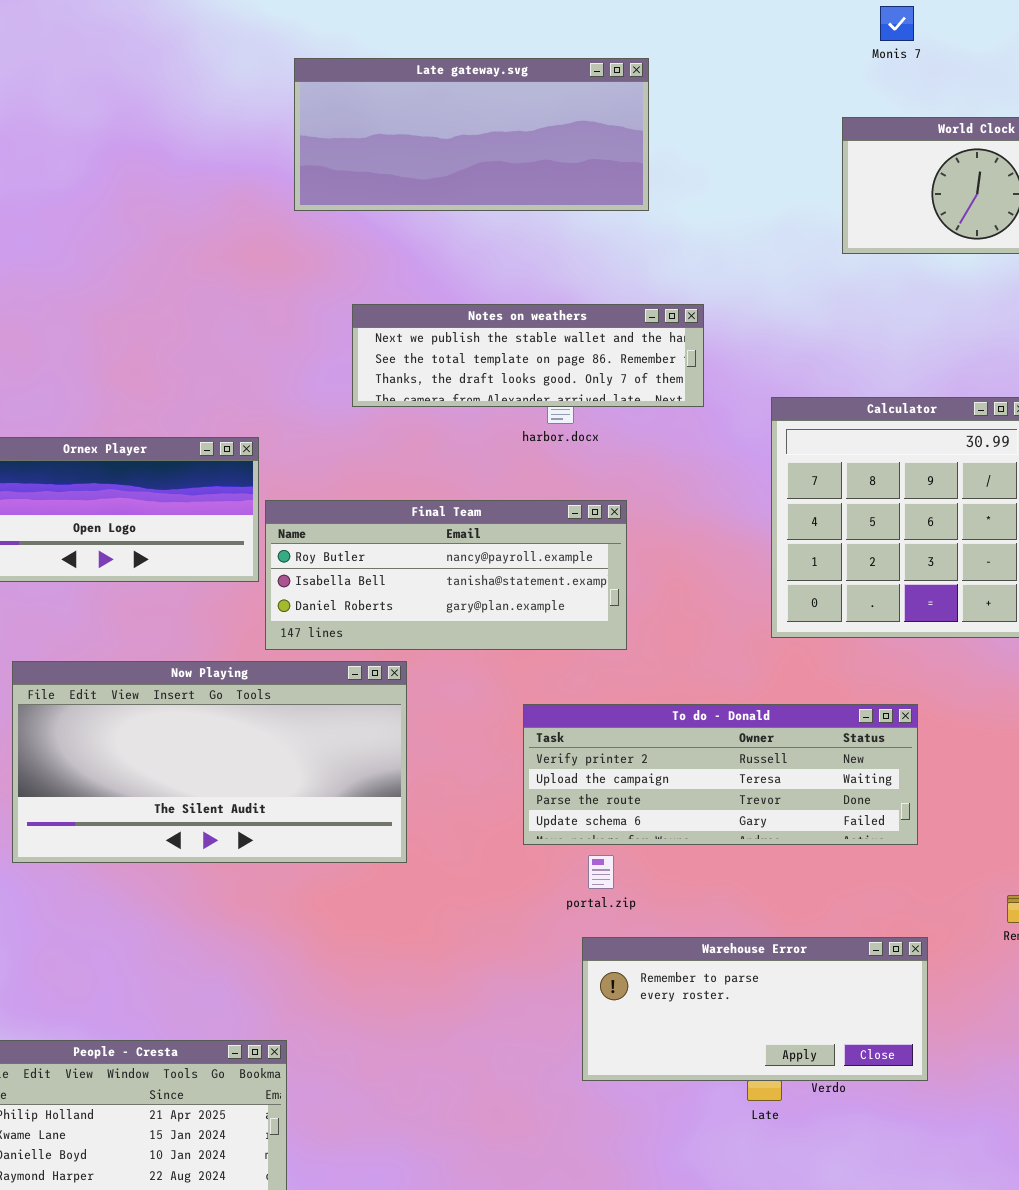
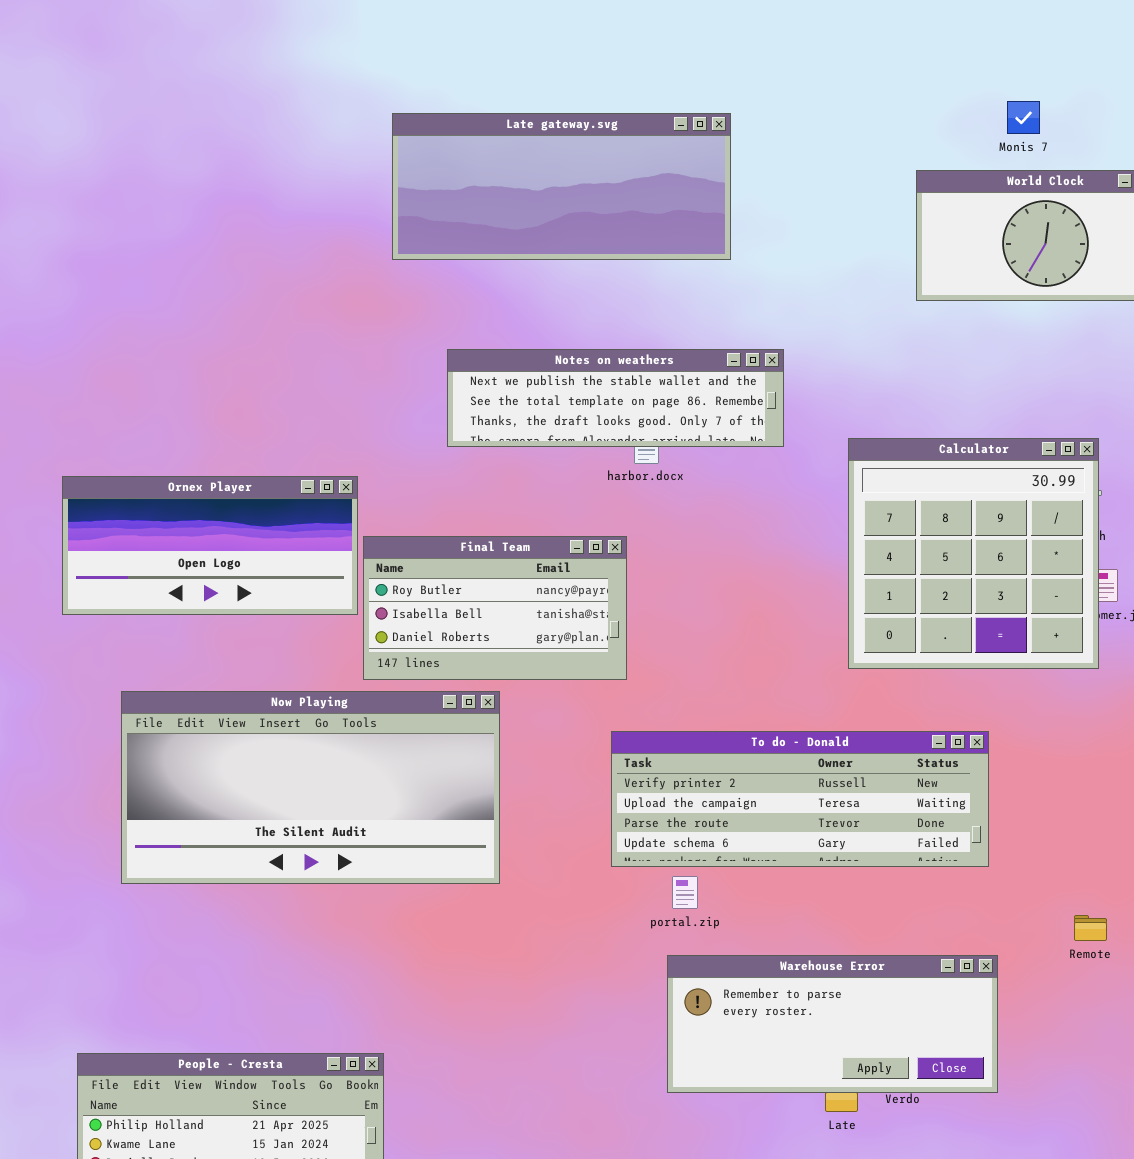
Monis 7: [880,6,914,41] -> [1007,101,1040,134], moved
Final Team: [265,500,627,650] -> [363,536,627,680], resized

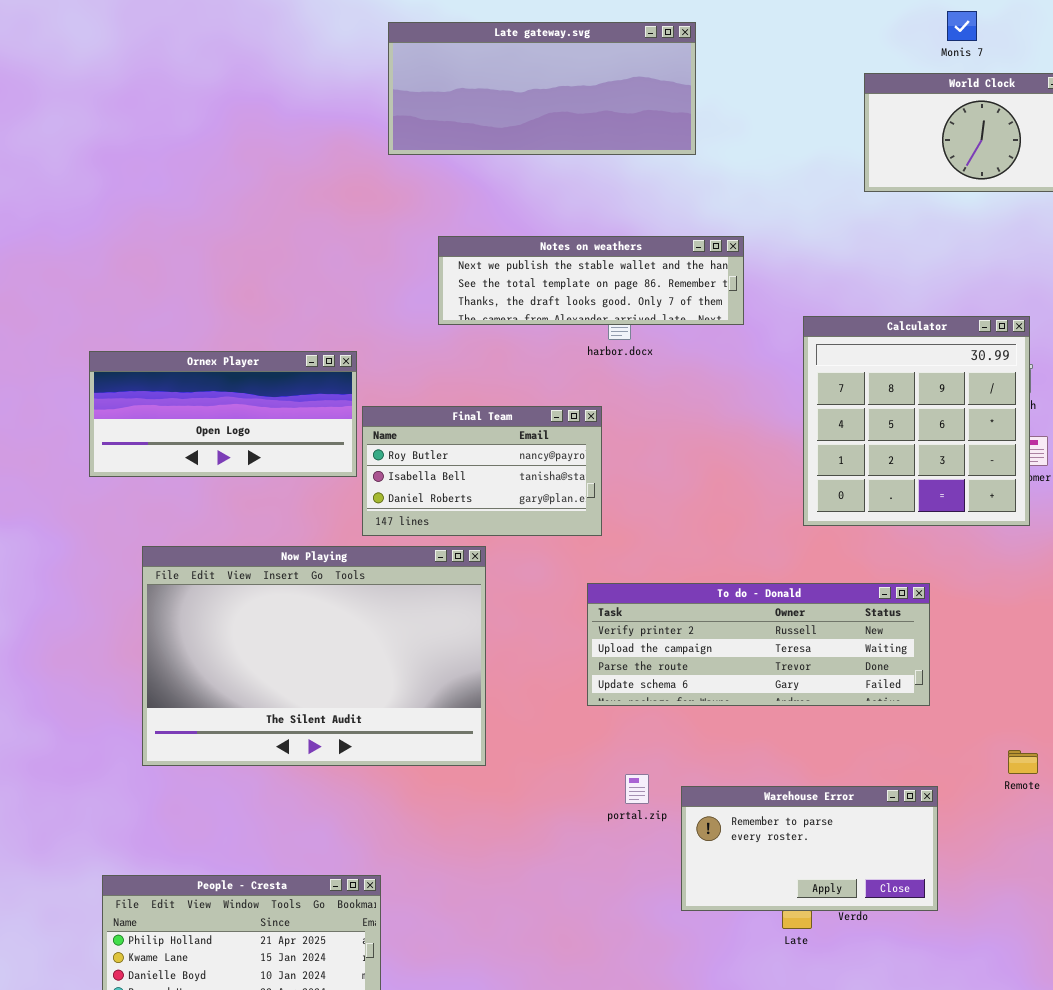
Now Playing: [121,691,500,884] -> [142,546,486,766], resized
portal.zip: [672,876,698,909] -> [625,774,649,804], moved
Warehouse Error: [667,955,998,1093] -> [681,786,938,911], resized

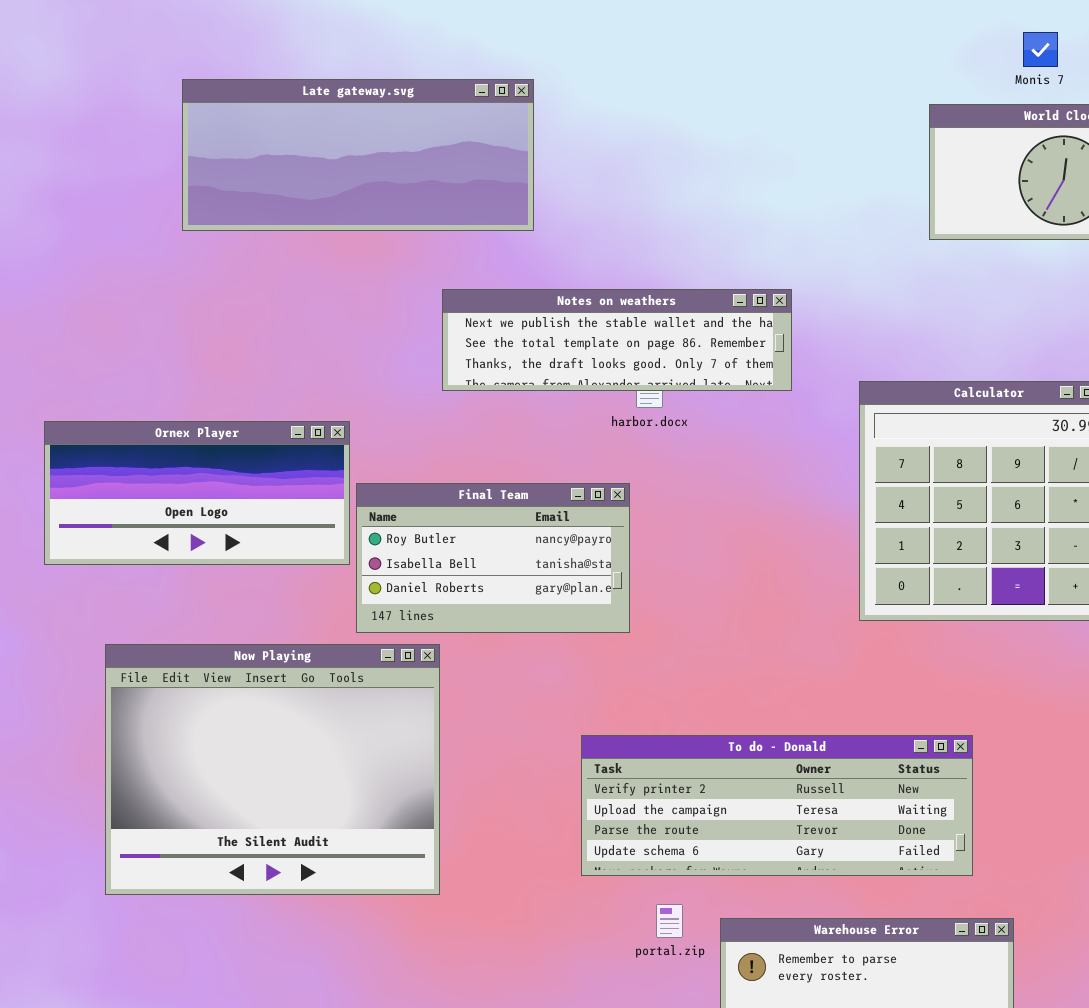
Late gateway.svg: [388,22,696,155] -> [182,79,534,231], moved
Now Playing: [142,546,486,766] -> [105,644,440,895], resized
To do - Donald: [587,583,930,706] -> [581,735,973,876], moved

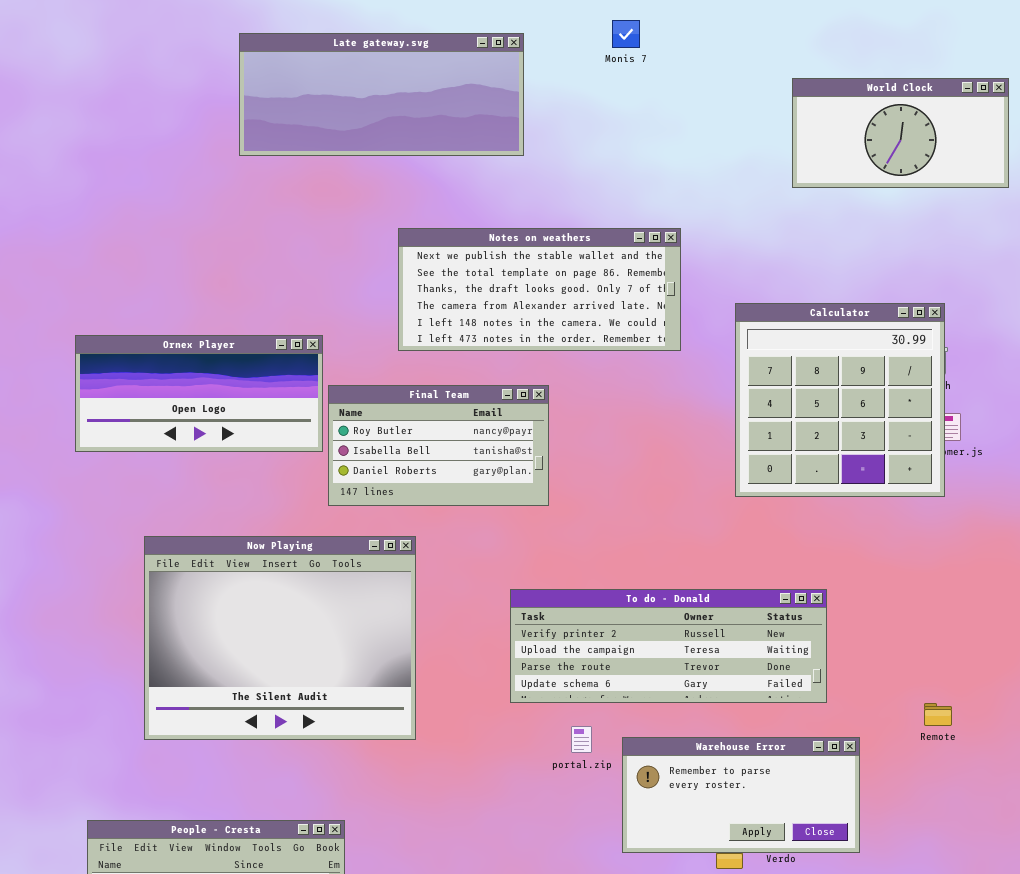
Monis 7: [1023,32,1058,67] -> [612,20,640,48], moved
Late gateway.svg: [182,79,534,231] -> [239,33,524,156], moved
Notes on weathers: [442,289,792,391] -> [398,228,681,351], resized
Now Playing: [105,644,440,895] -> [144,536,416,740], moved

